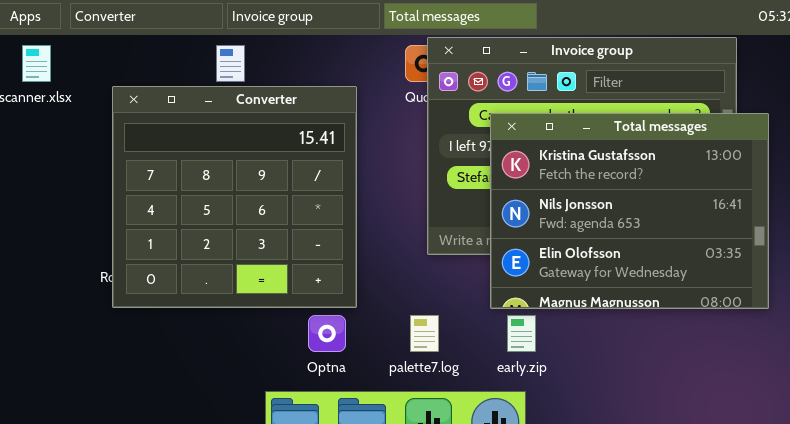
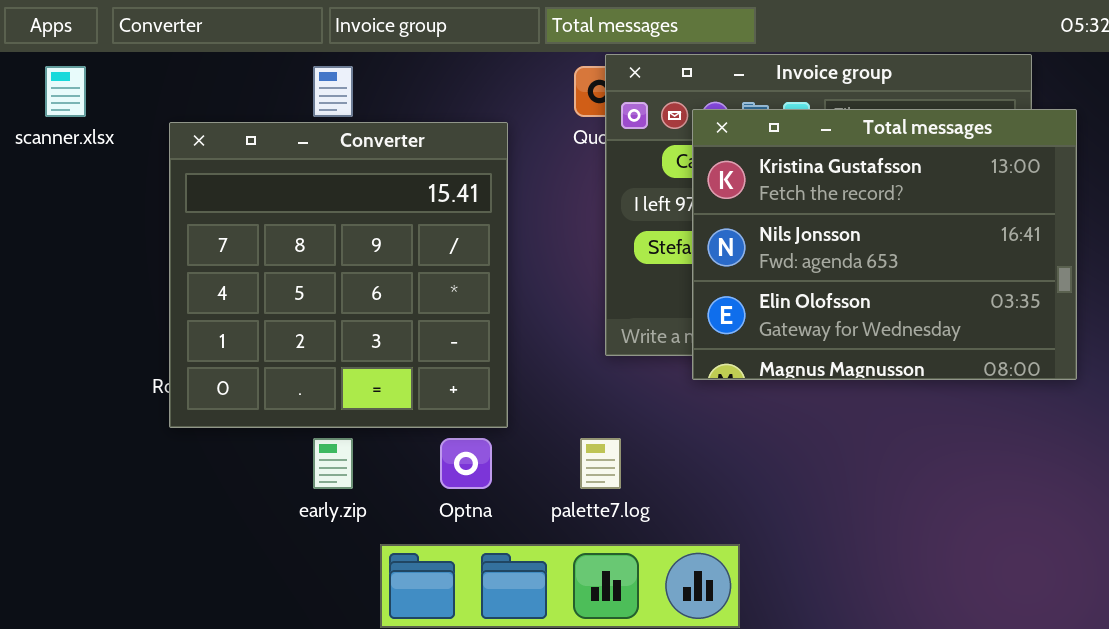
Total messages: [490,113,769,309] -> [692,109,1077,380], moved
early.zip: [507,315,536,352] -> [313,438,353,489], moved

